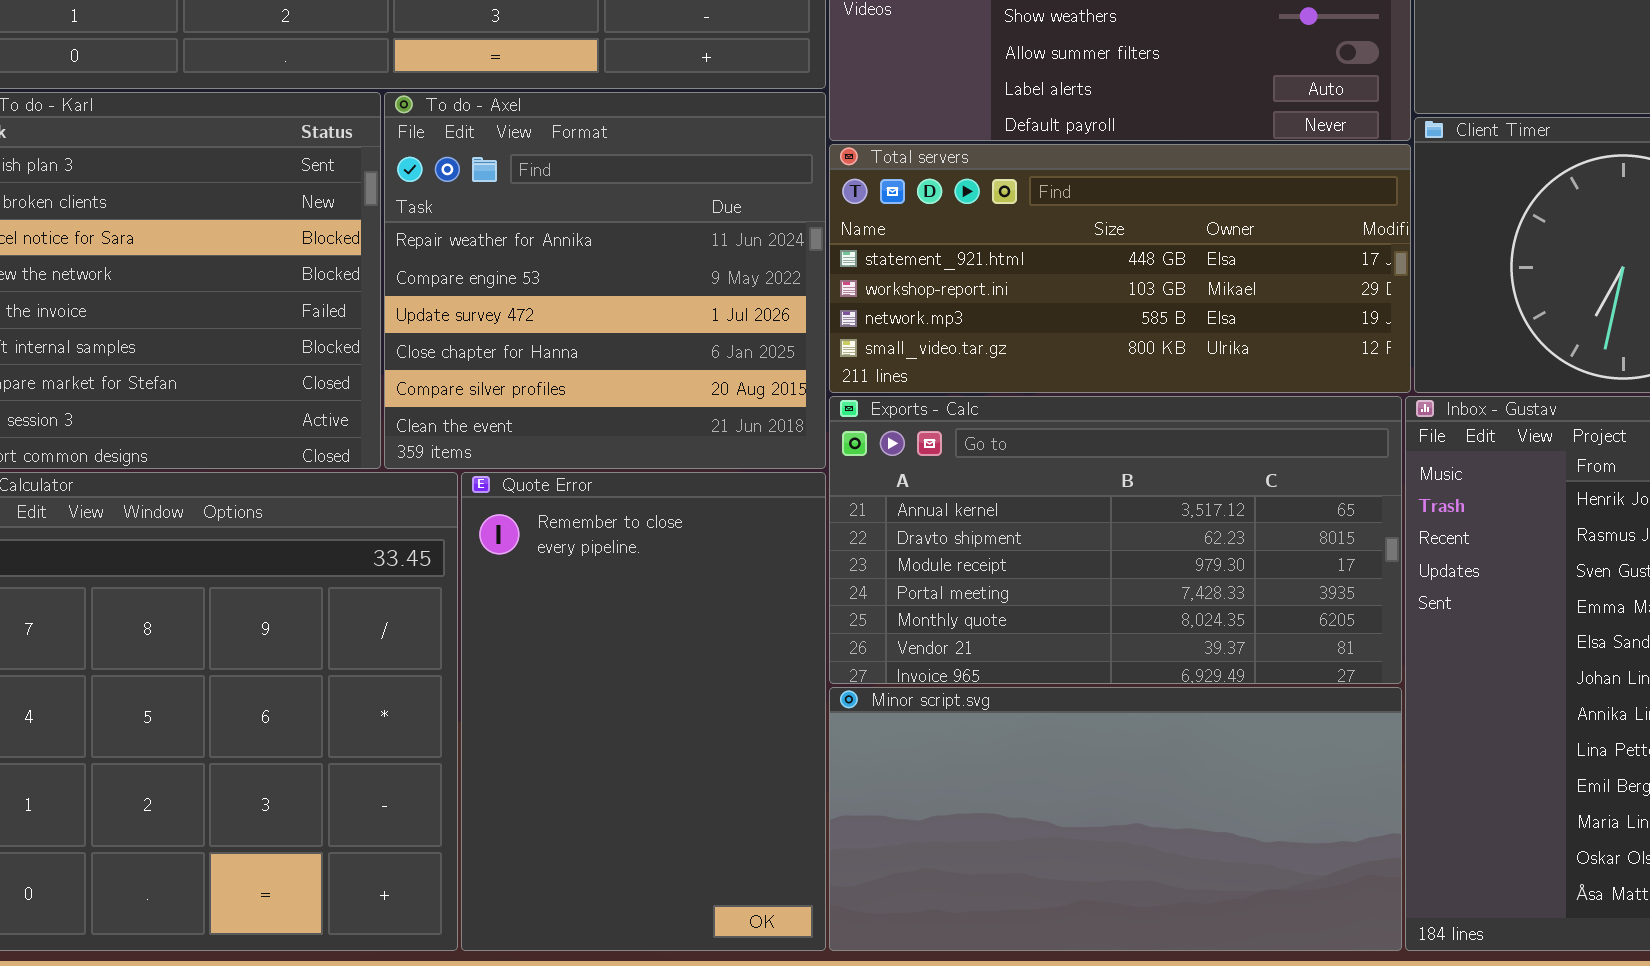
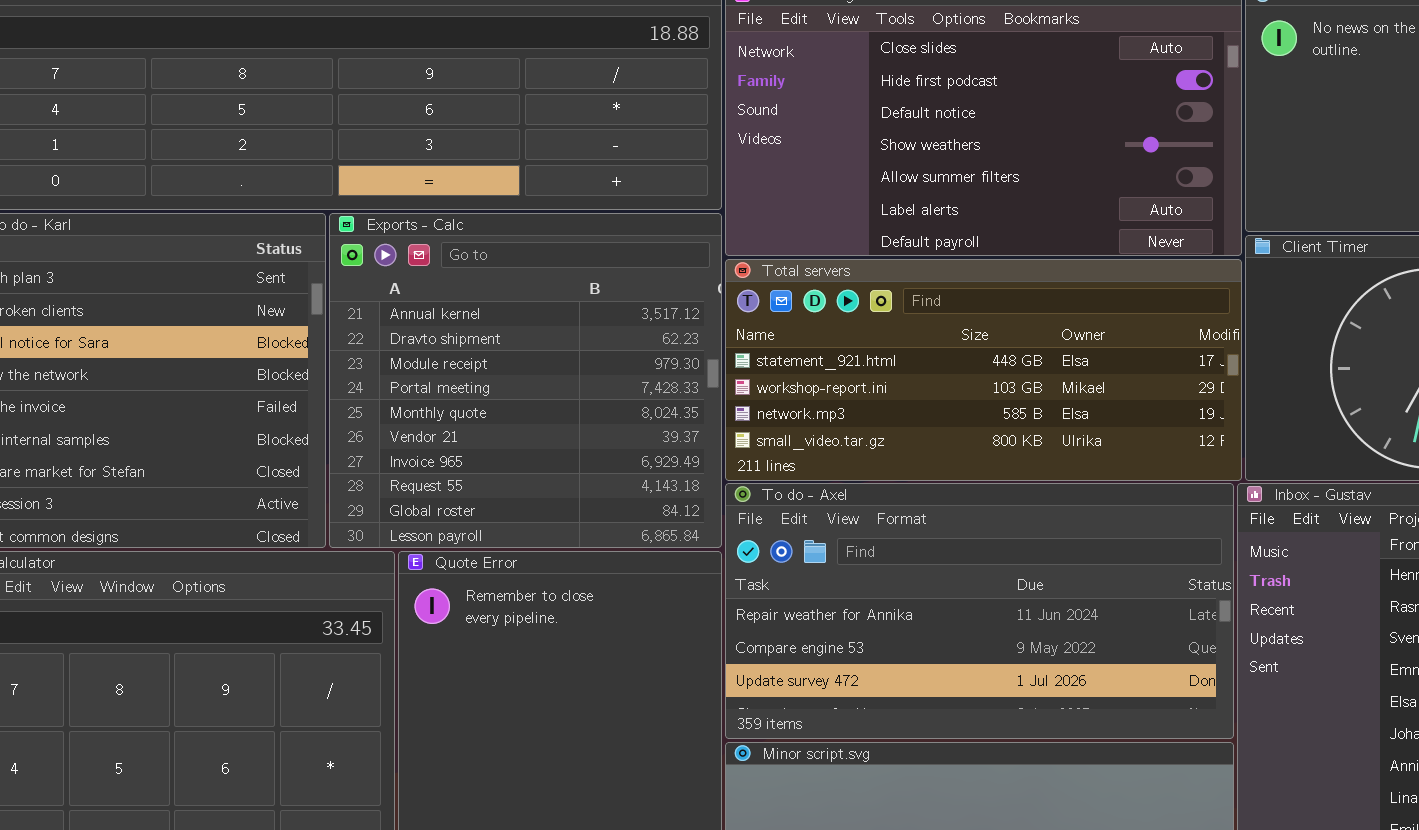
To do - Axel: [384,92,826,469] -> [725,483,1234,739], moved, resized
Exports - Calc: [829,396,1402,684] -> [329,213,722,548], moved, resized

